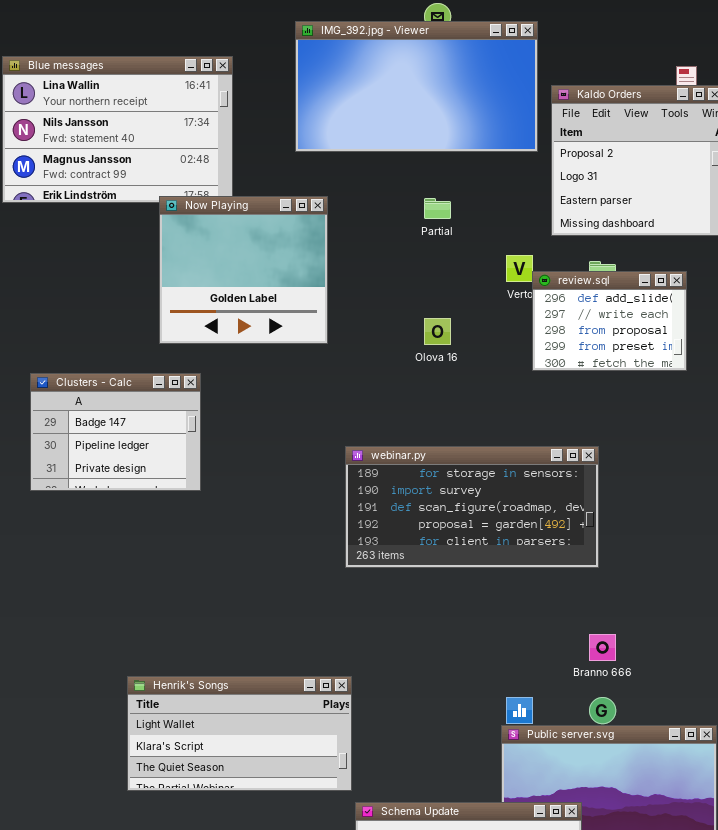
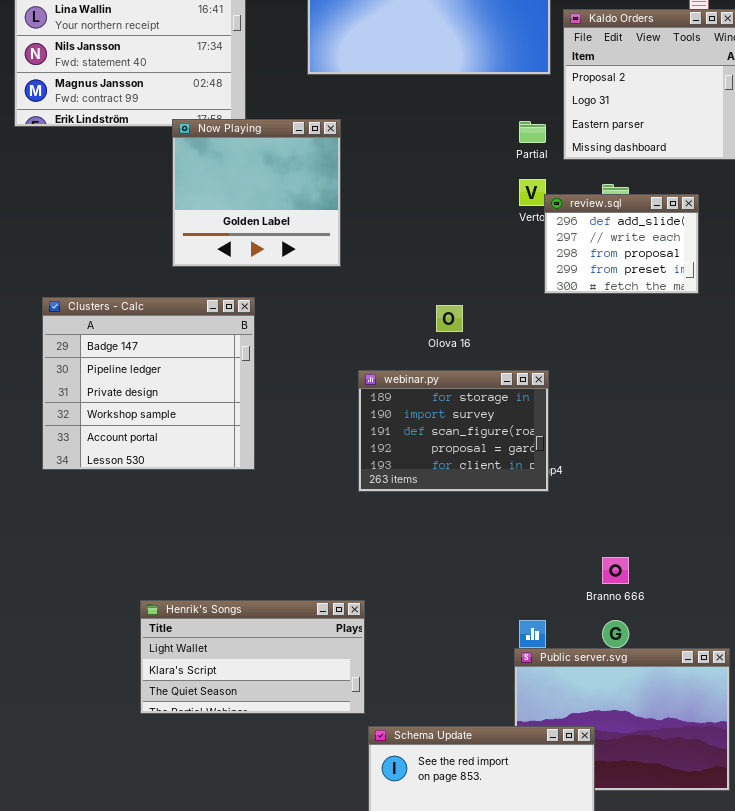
Partial: [424,198,451,219] -> [519,121,546,143], moved
Olova 16: [424,318,451,345] -> [436,305,463,332], moved
Clusters - Calc: [30,373,201,491] -> [42,297,255,470], resized
webinar.py: [345,446,599,568] -> [358,370,549,492], resized

